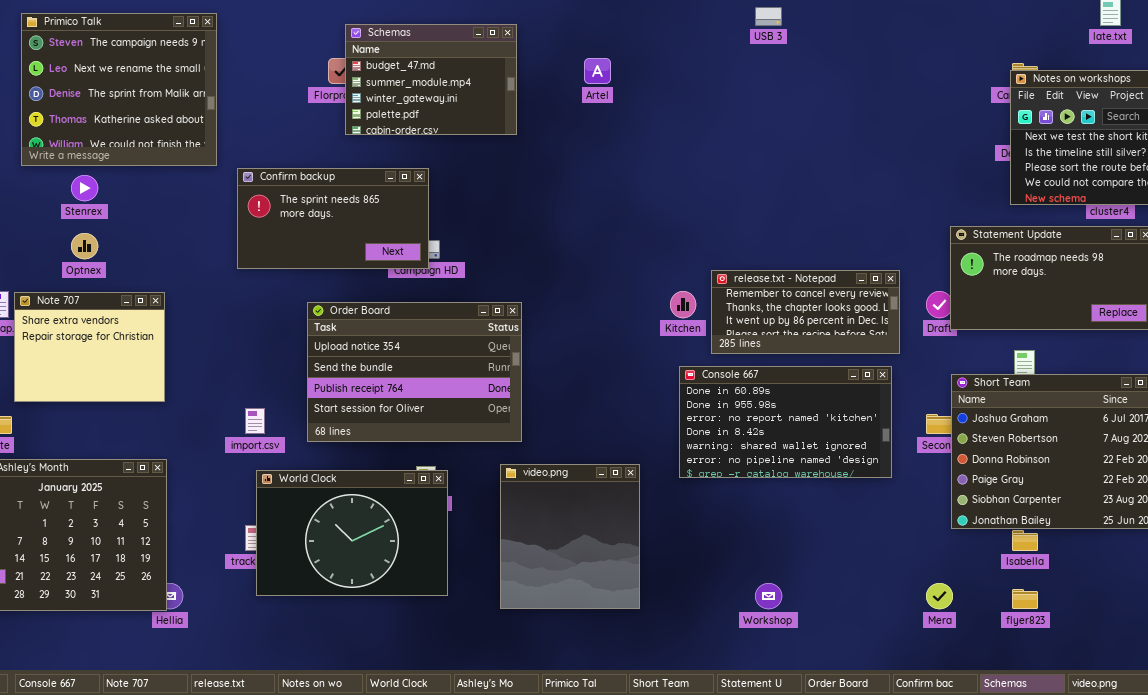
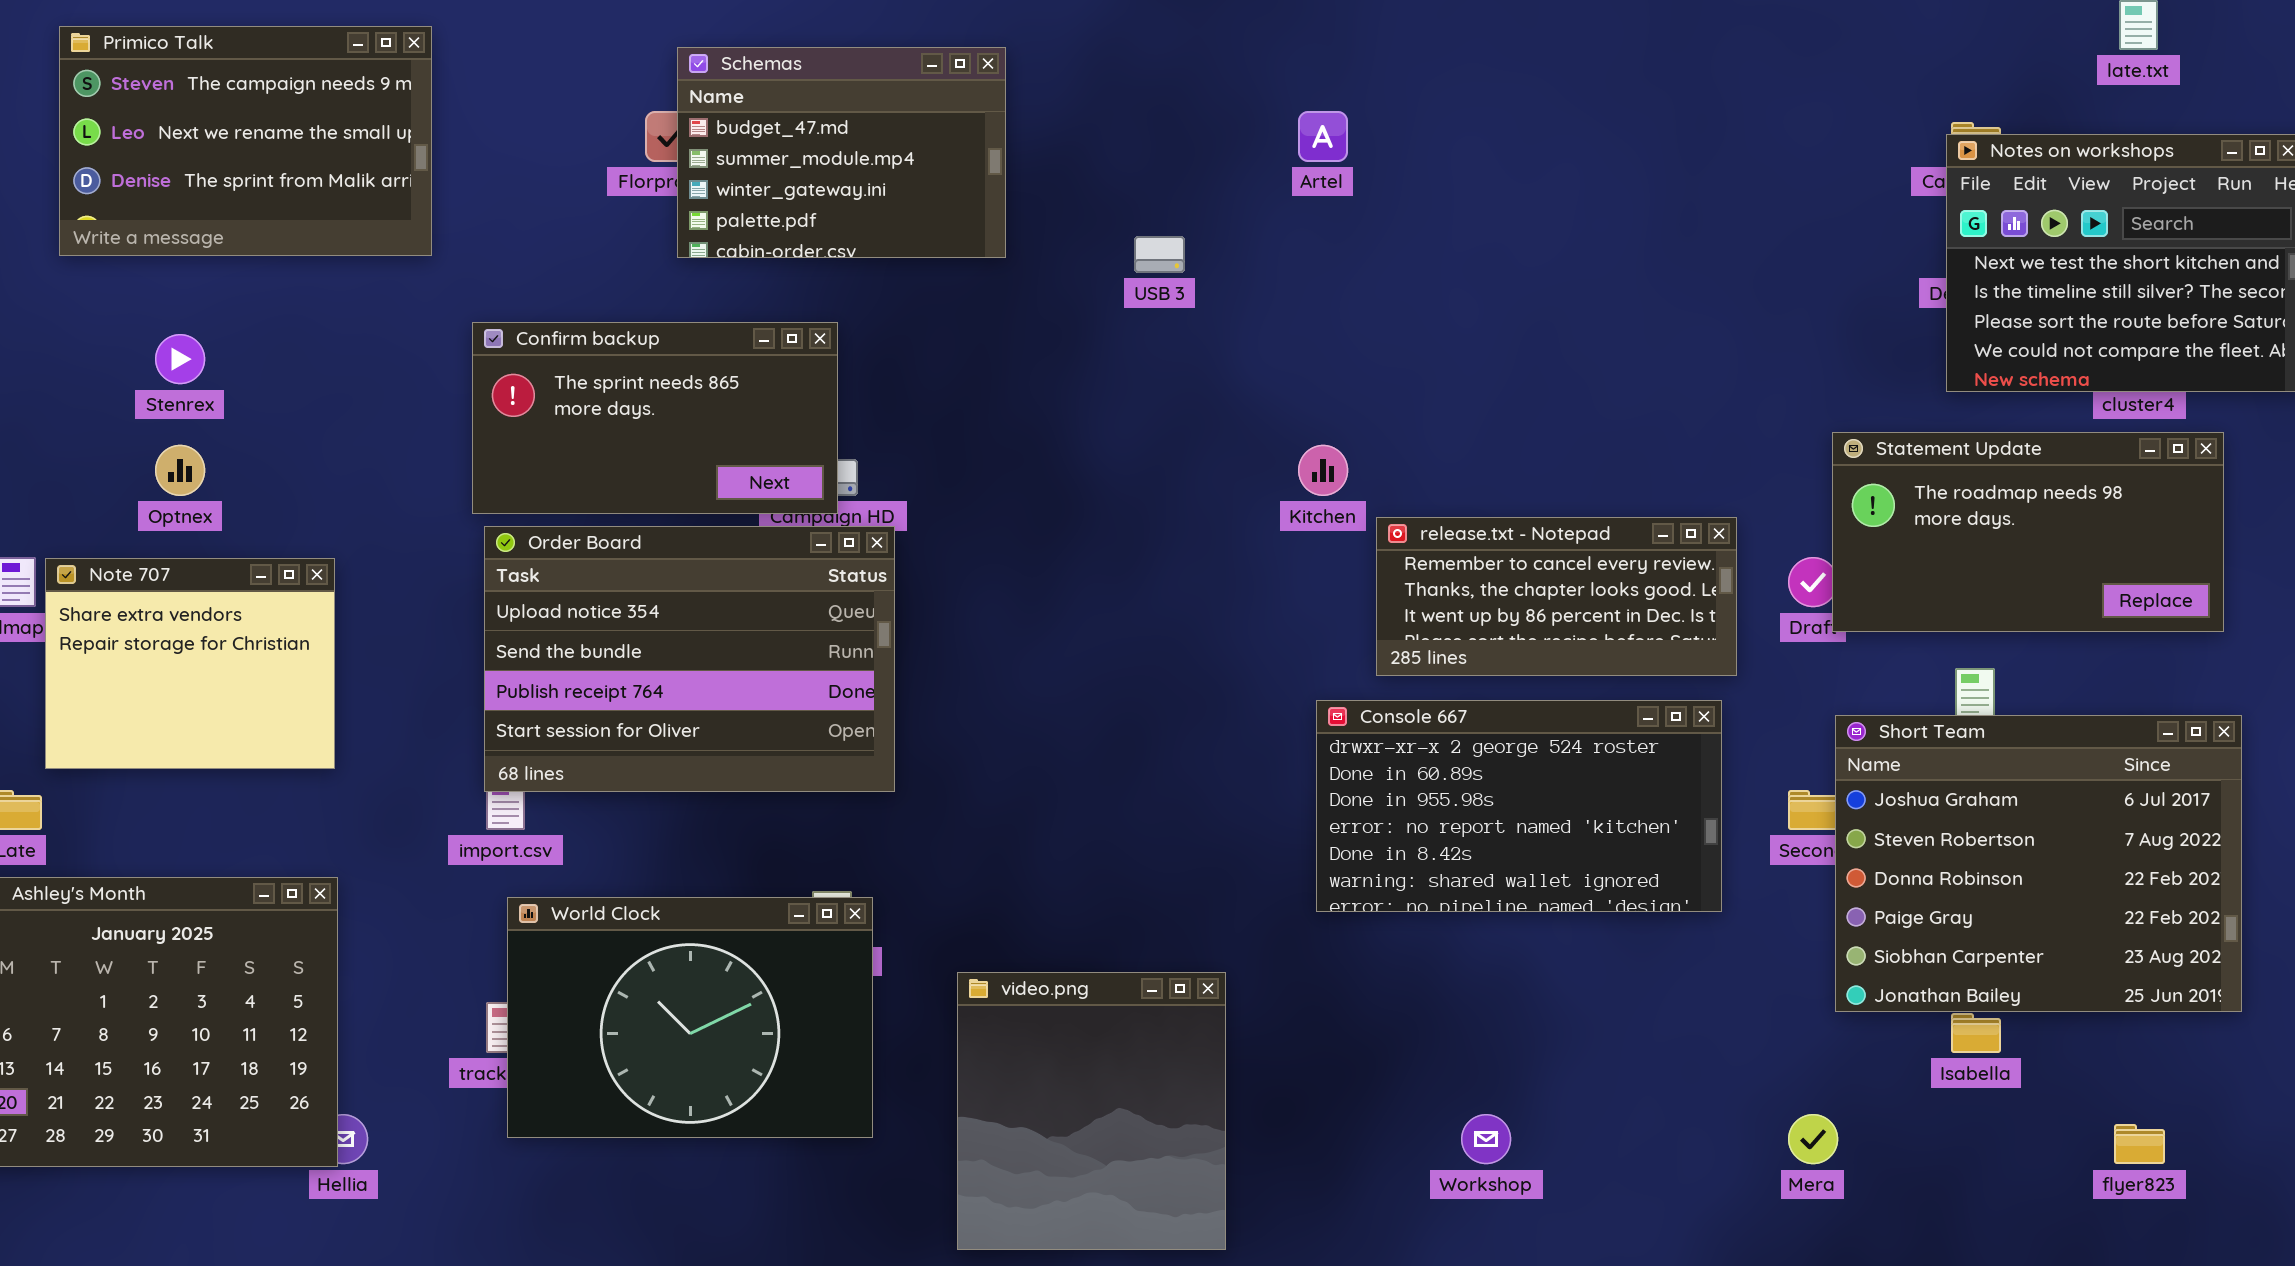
USB 3: [755,7,782,26] -> [1134,236,1185,273], moved
Primico Talk: [21,13,217,166] -> [59,26,432,256], resized
Artel: [584,58,611,84] -> [1298,111,1348,162], moved
Kitchen: [670,291,696,318] -> [1298,445,1348,496], moved
Order Board: [307,302,522,442] -> [484,526,895,792], moved
Console 667: [679,366,892,478] -> [1316,700,1722,912], scrolled up 1 row
video.png: [500,464,640,609] -> [957,972,1226,1250], moved
flyer823: [1012,589,1038,609] -> [2114,1124,2165,1164], moved

